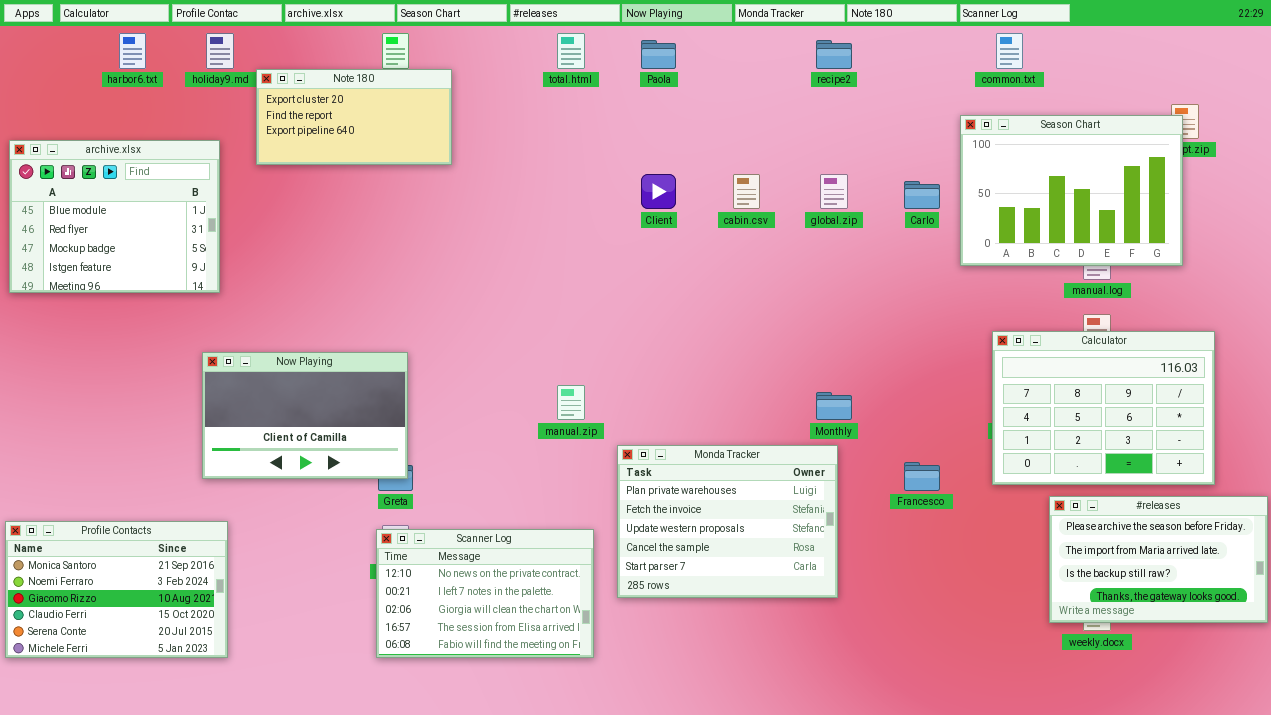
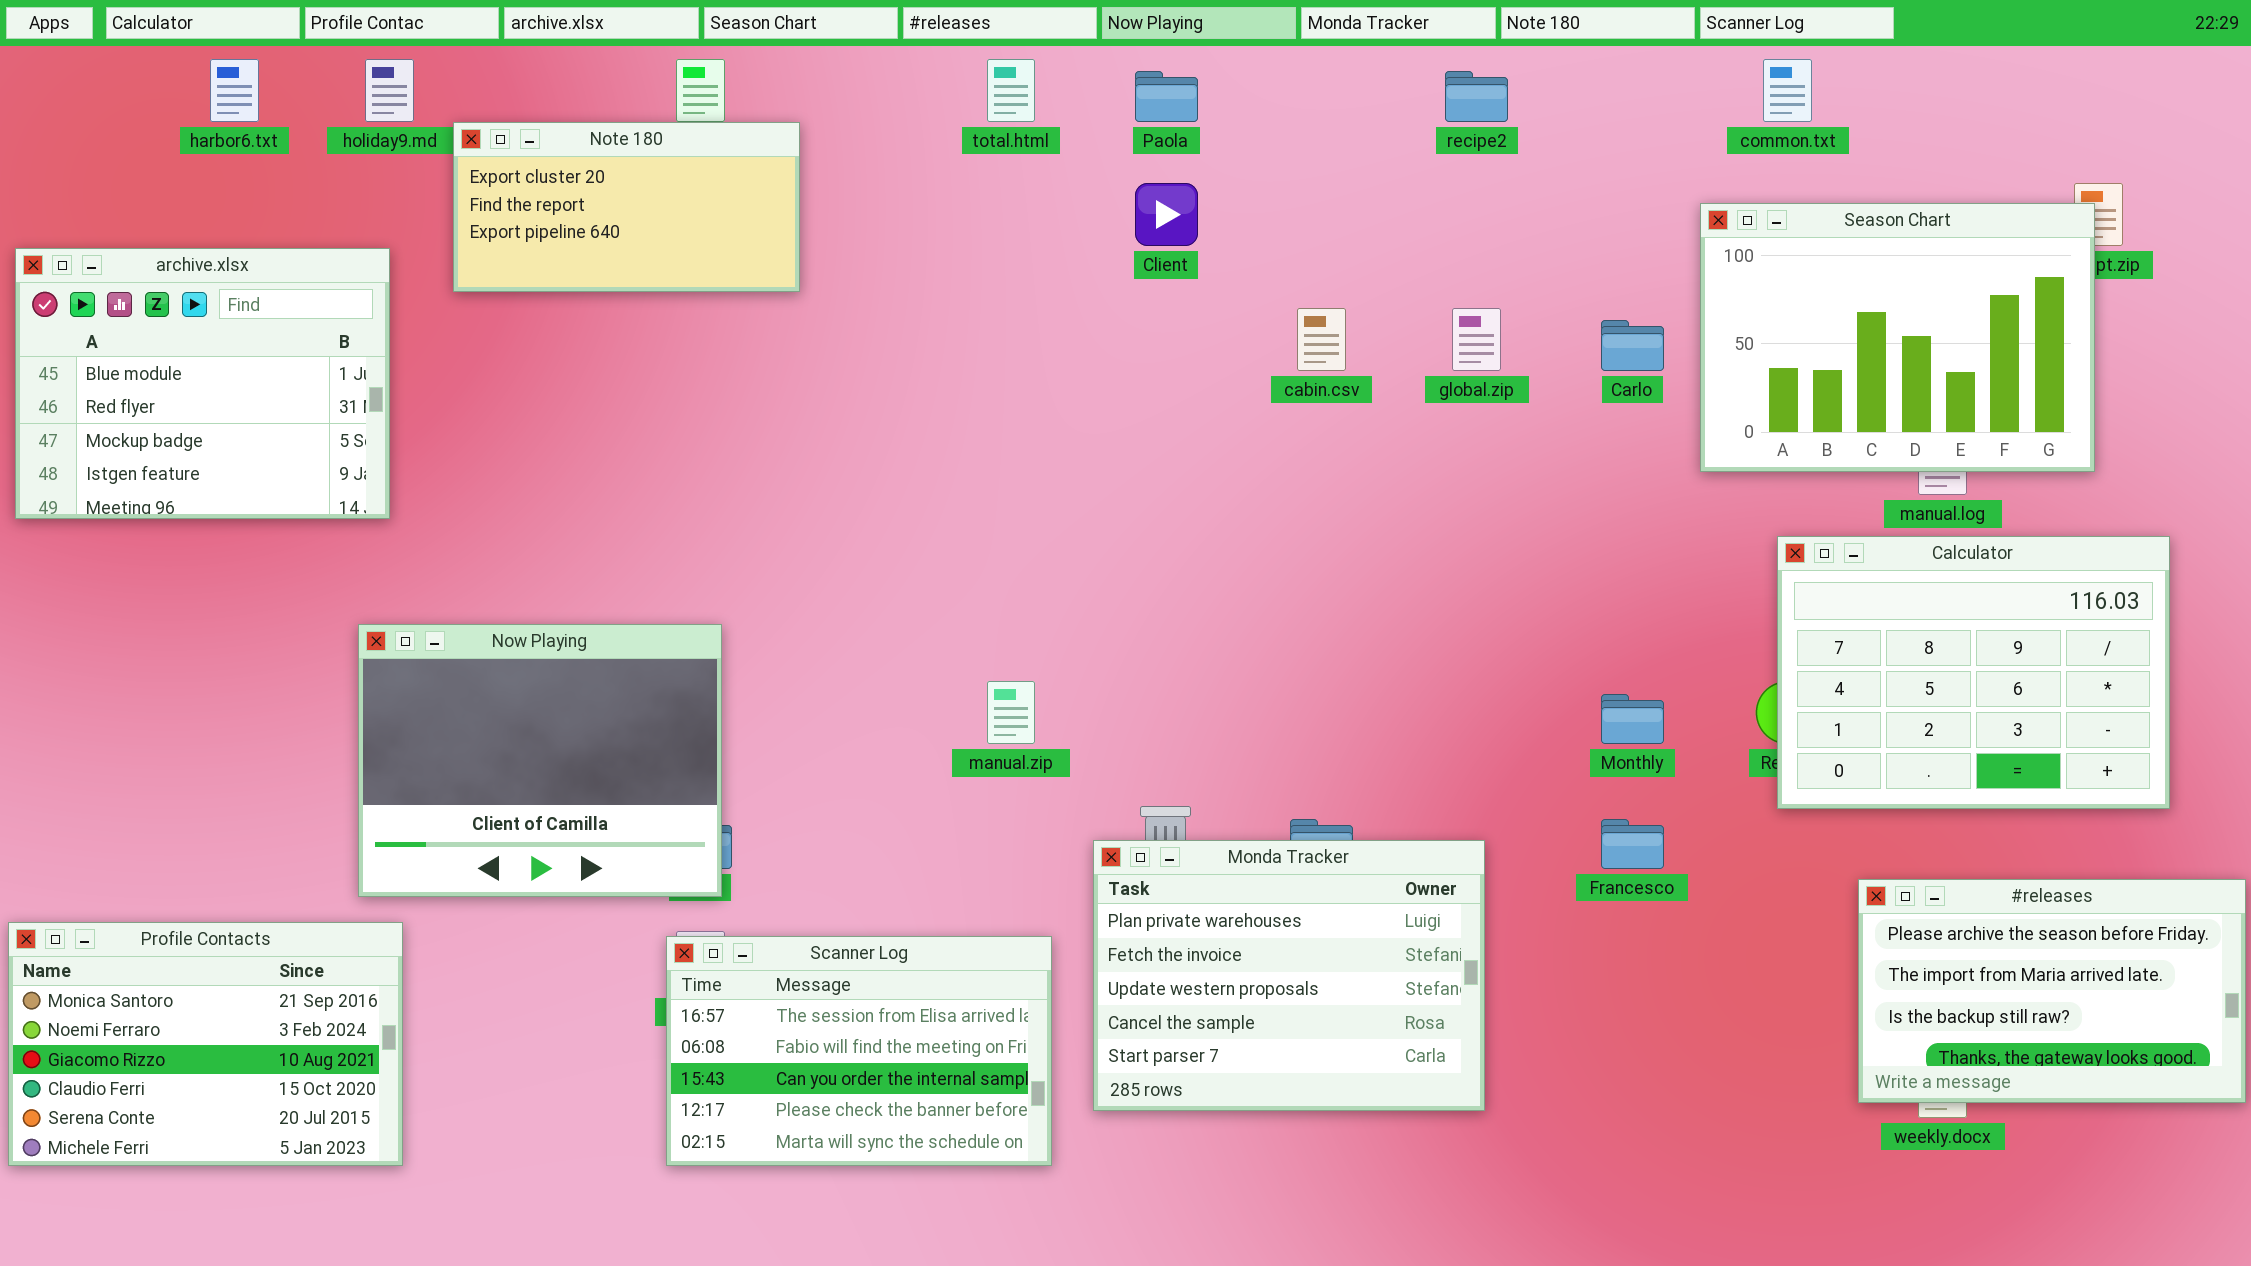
Client: [641,174,676,209] -> [1135,183,1198,246], moved
Calculator: [992,331,1215,485] -> [1777,536,2170,809], moved
Now Playing: [202,352,408,479] -> [358,624,722,897], resized
Monthly: [816,392,852,420] -> [1601,694,1664,744], moved
Monda Tracker: [617,445,838,598] -> [1093,840,1485,1111], moved
Scanner Log: [376,529,594,658] -> [666,936,1052,1166], scrolled down 3 rows

